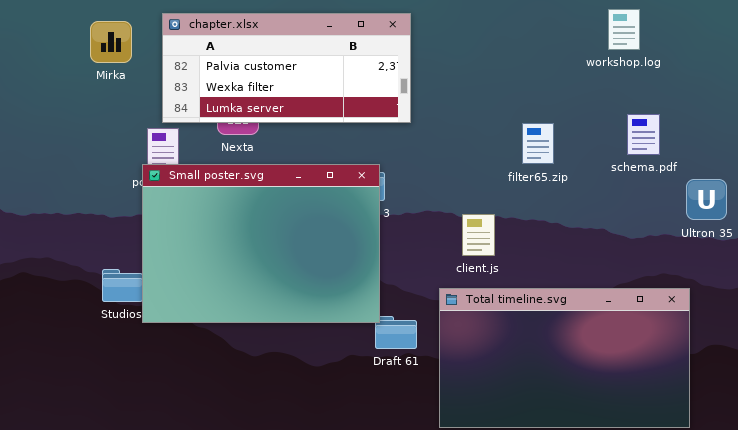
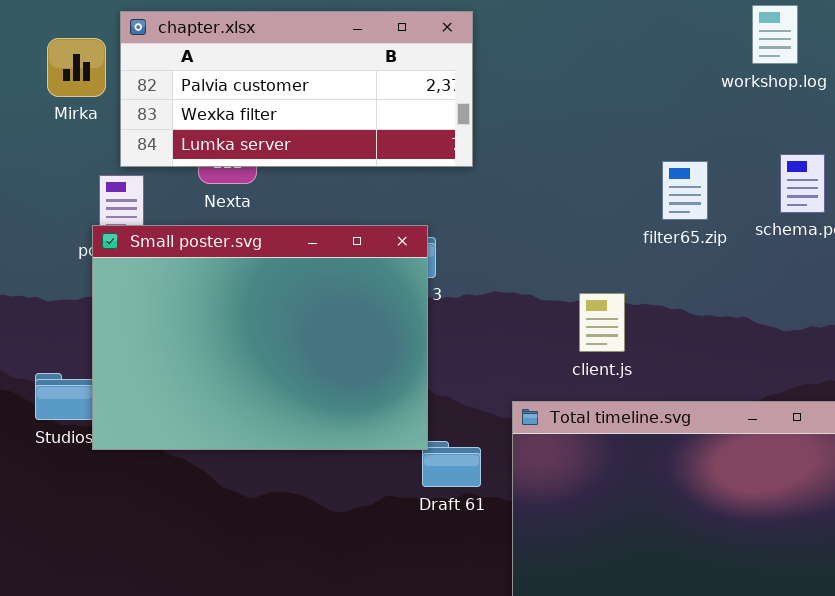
Mirka: [90,21,132,63] -> [47,38,106,97], moved
filter65.zip: [522,123,554,164] -> [662,161,708,220], moved
client.js: [462,214,495,256] -> [579,293,625,352], moved

